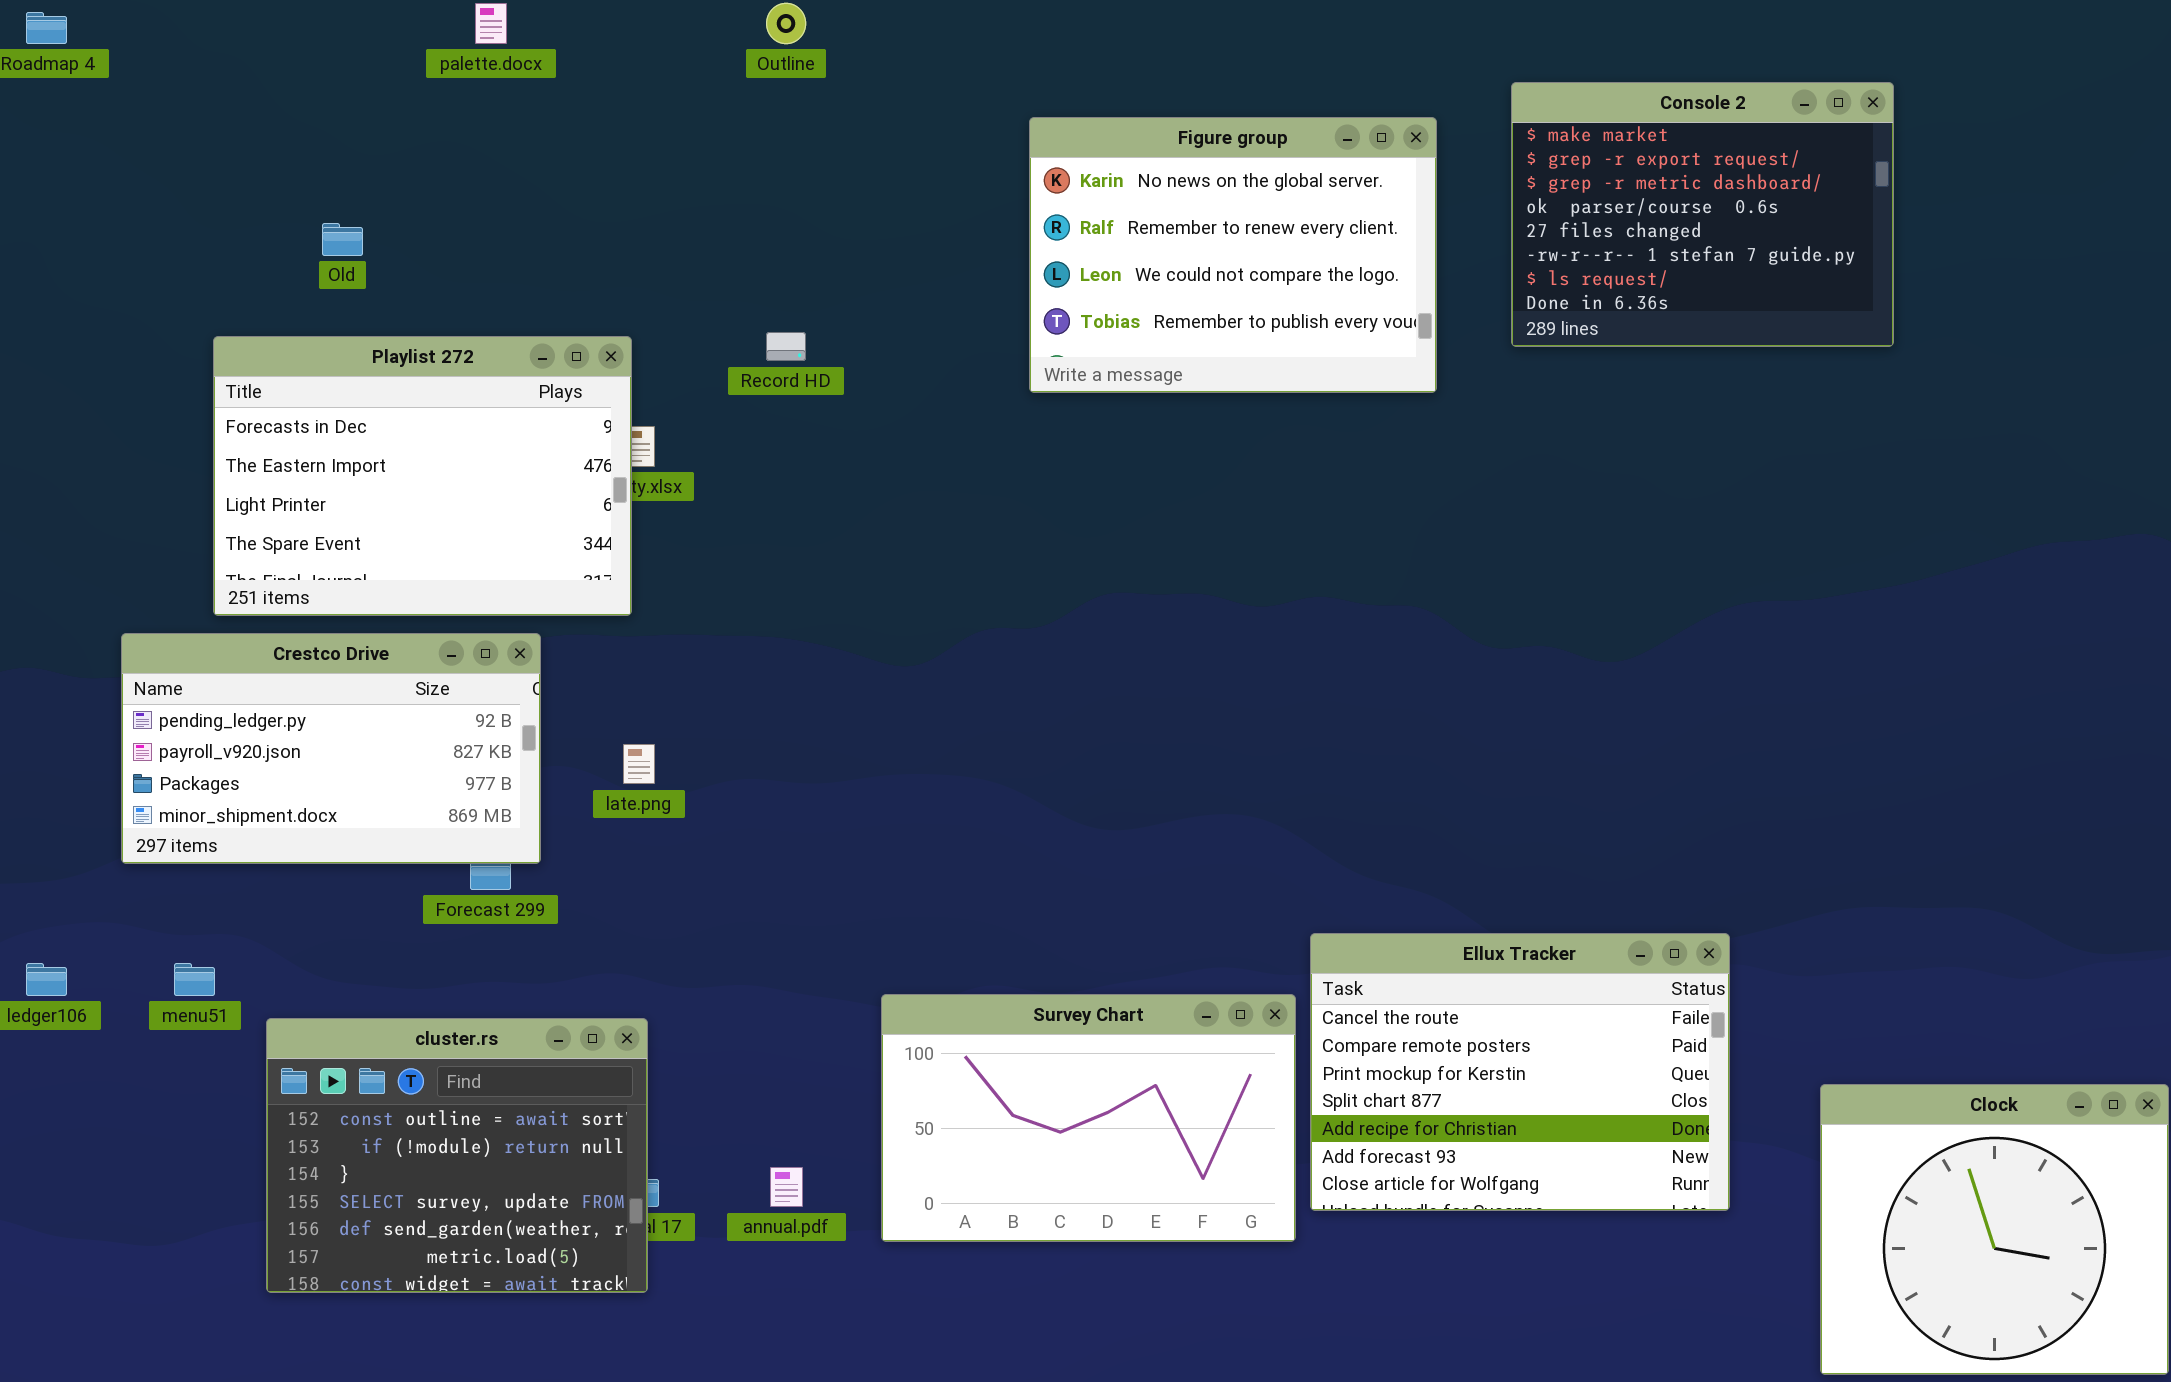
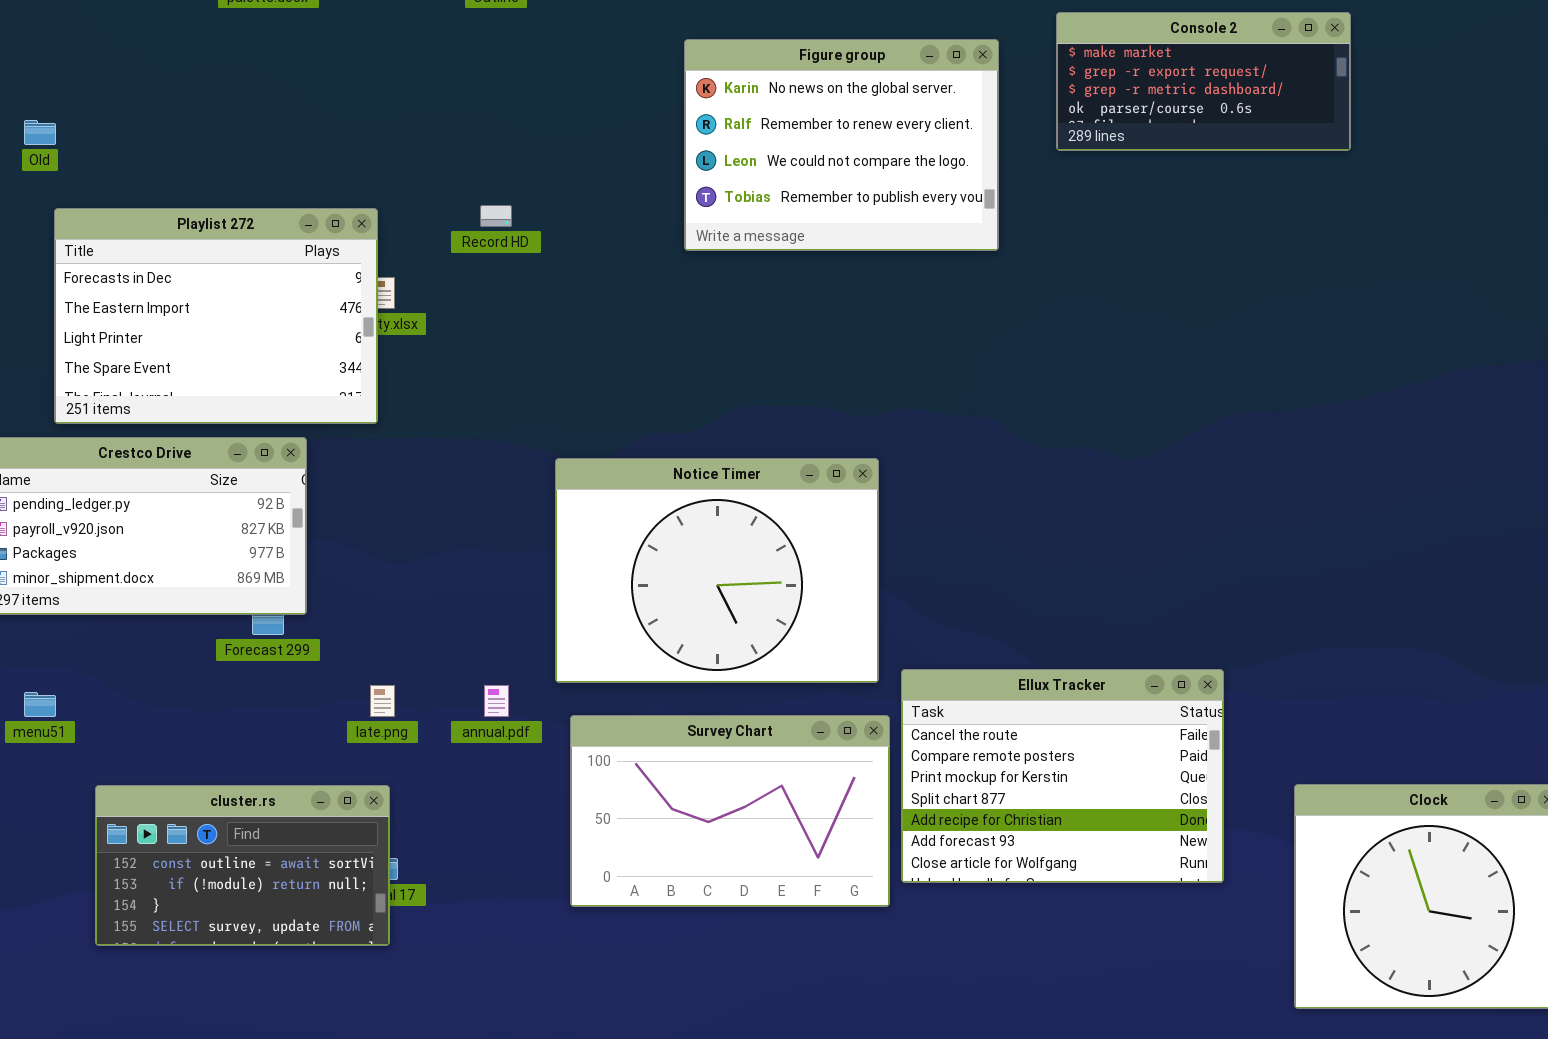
Console 2: [1511,82,1894,347] -> [1056,12,1351,151], resized
Old: [322,223,363,256] -> [24,120,56,145], moved
Notice Timer: none -> [555,458,879,683], opened
late.png: [623,744,655,784] -> [370,685,395,717], moved
cluster.rs: [266,1018,648,1293] -> [95,785,390,946], resized
annual.pdf: [770,1167,803,1207] -> [484,685,509,717], moved

